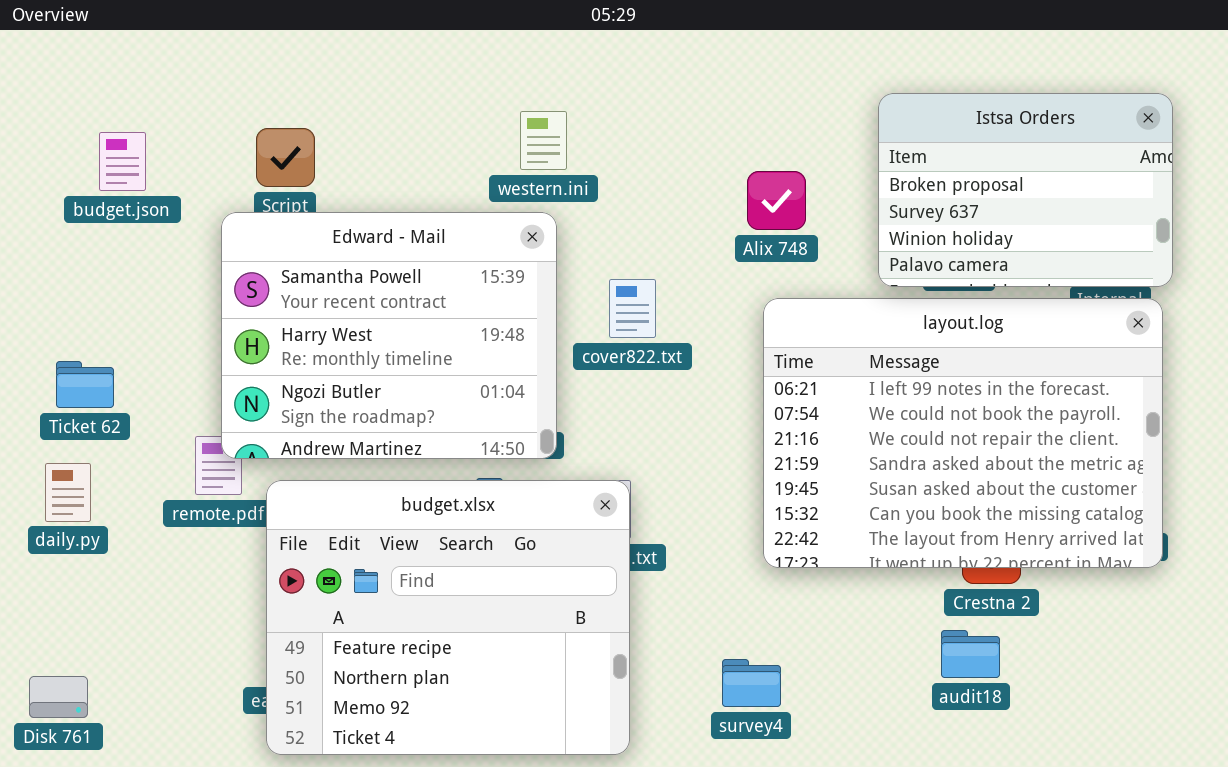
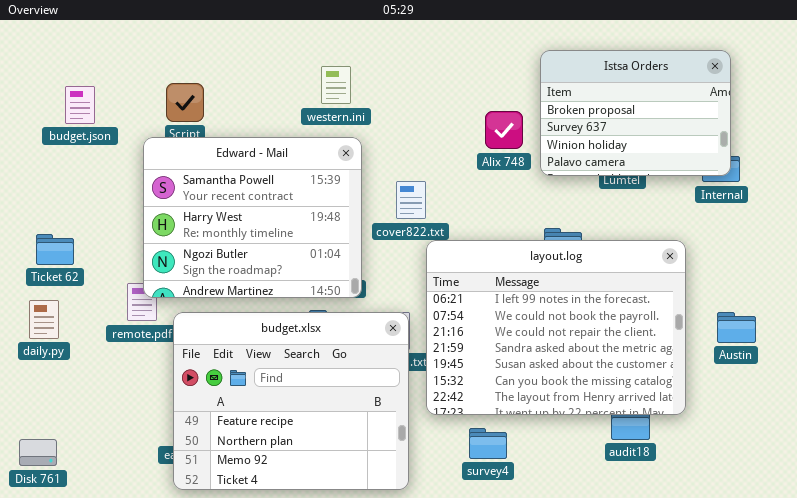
Istsa Orders: [878,93,1173,287] -> [540,50,731,176], moved
western.ini: [520,111,567,170] -> [321,66,351,104], moved
layout.log: [763,298,1163,568] -> [426,240,686,415], moved

